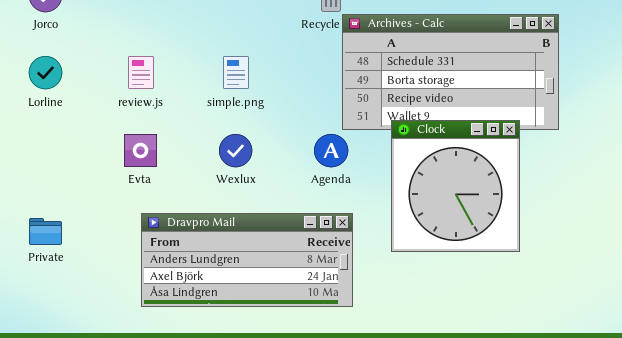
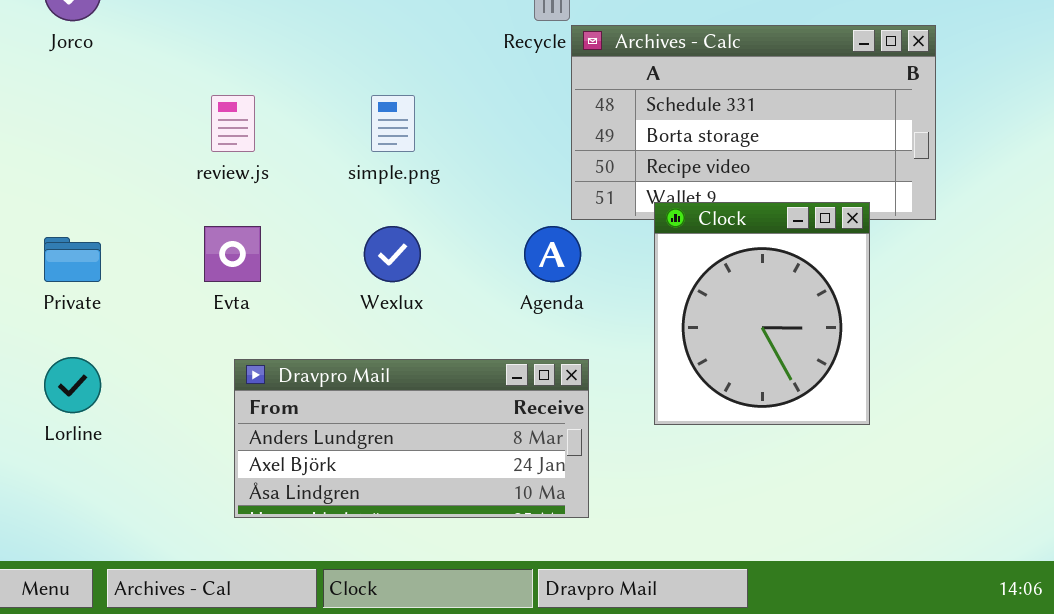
Lorline: [29,56,62,89] -> [44,357,101,413], moved
Private: [29,218,62,245] -> [44,237,101,282], moved

